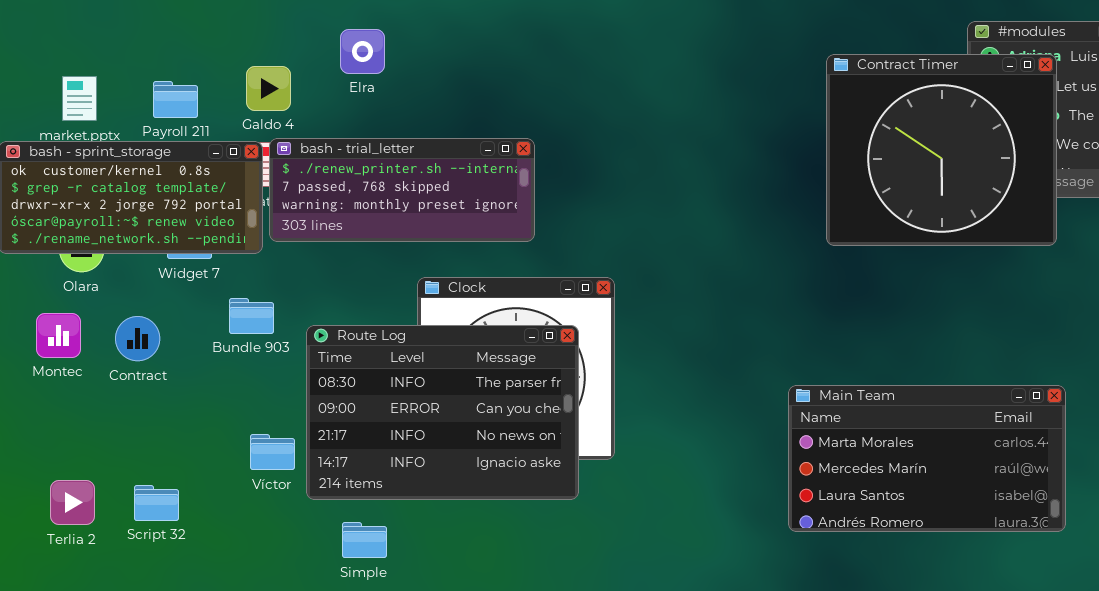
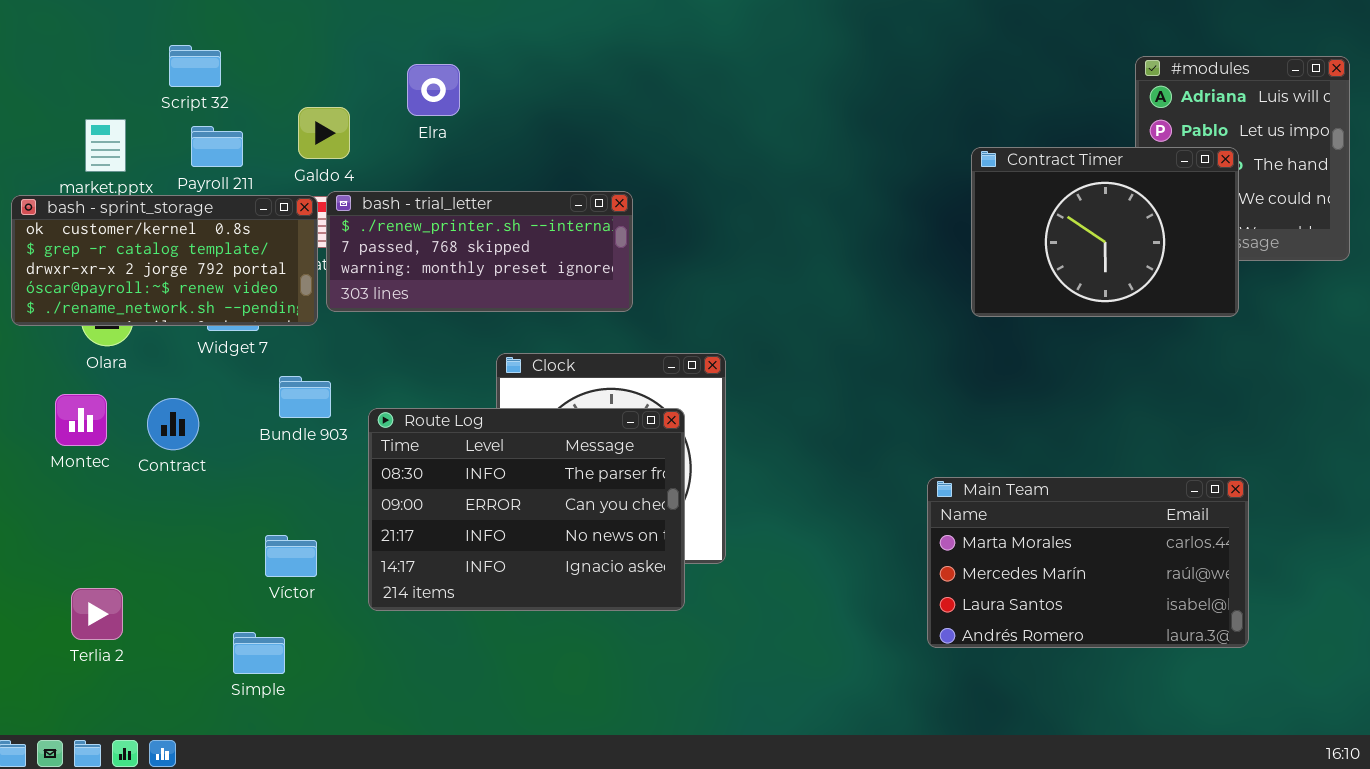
Contract Timer: [826,54,1057,246] -> [971,147,1239,317], resized
Víctor: [250,434,295,470] -> [265,535,317,577], moved
Script 32: [134,485,179,521] -> [169,45,221,87], moved
Simple: [342,522,387,558] -> [233,632,285,674], moved

